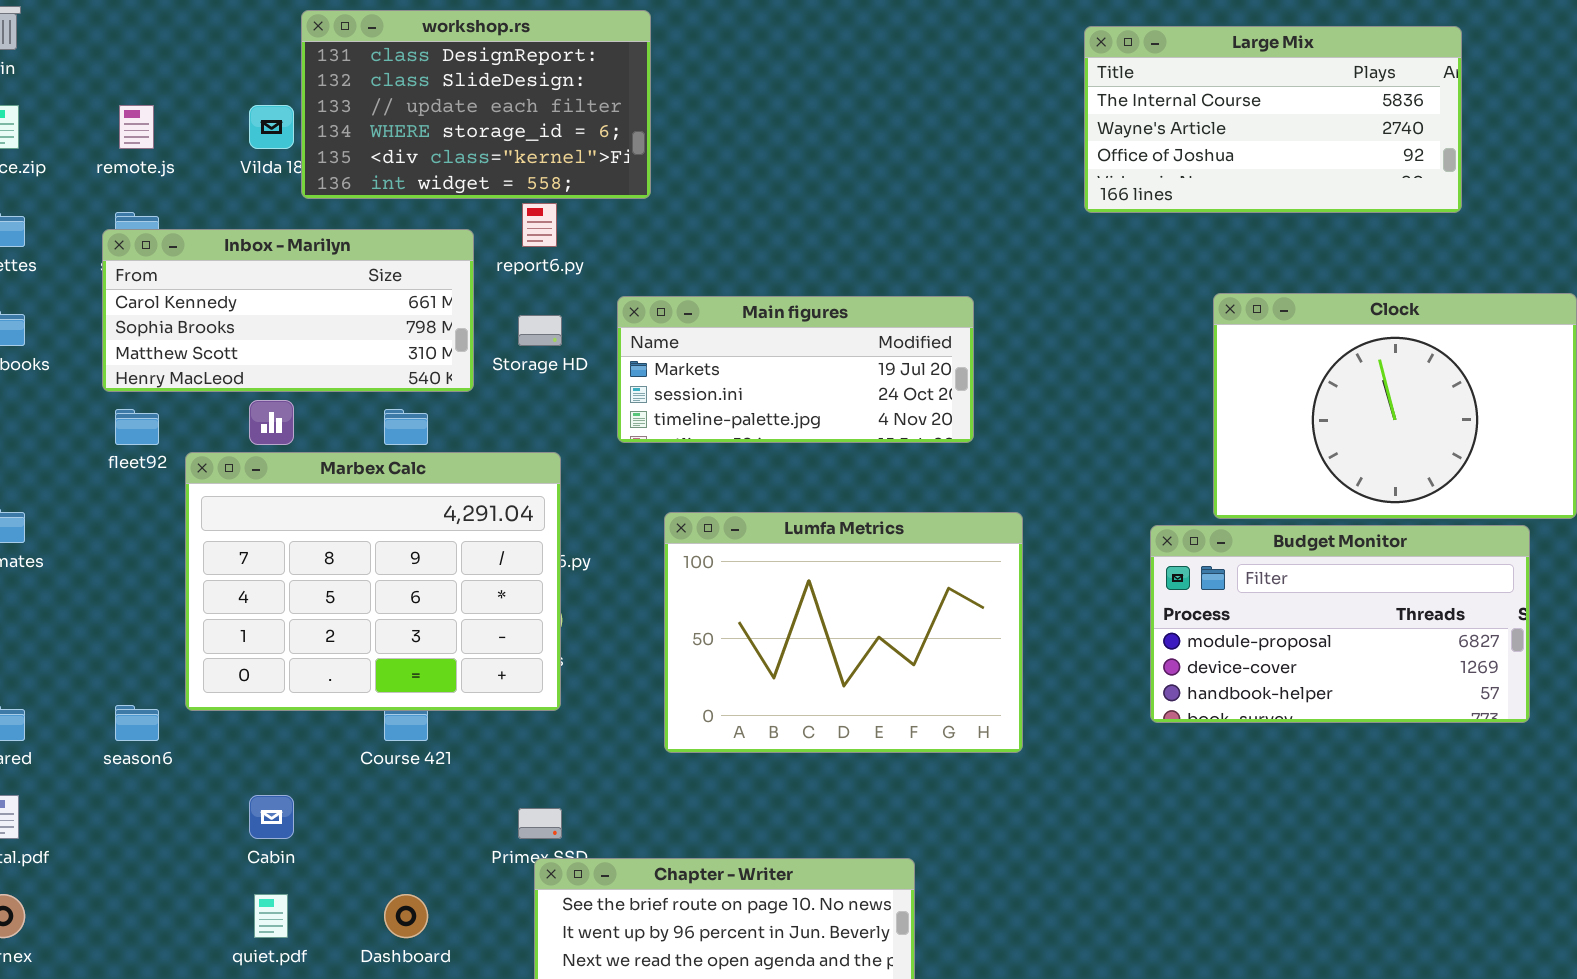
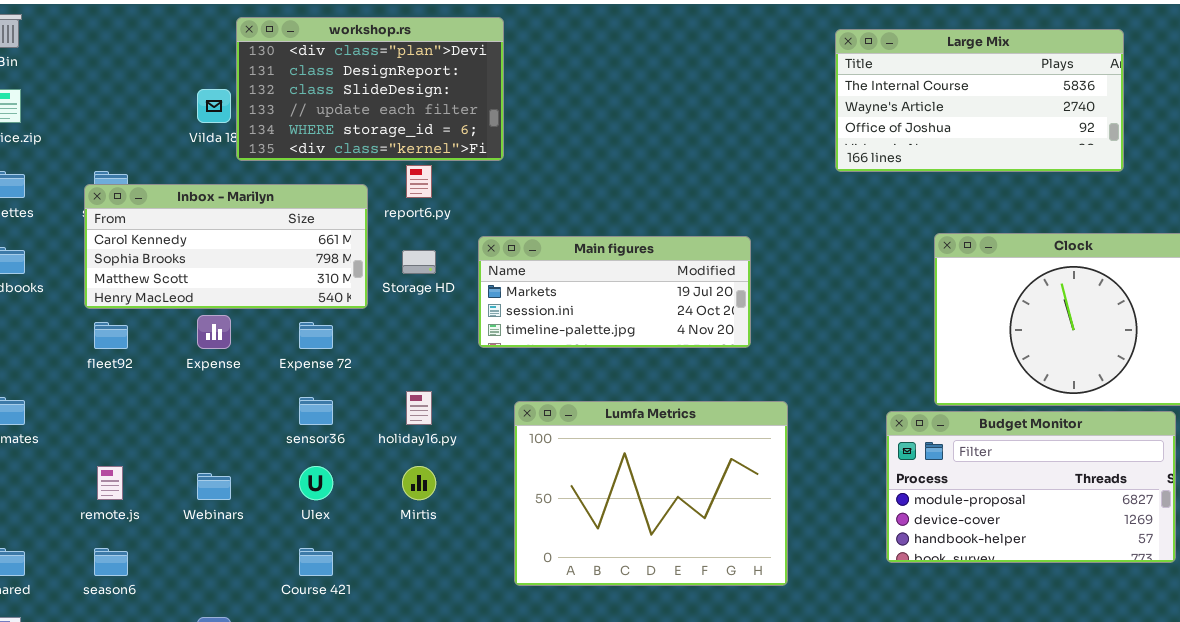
workshop.rs: [301,10,651,199] -> [236,17,504,161], scrolled up 1 row
remote.js: [119,105,154,149] -> [97,466,123,500], moved
Marbex Calc: [185,452,561,711] -> none, closed

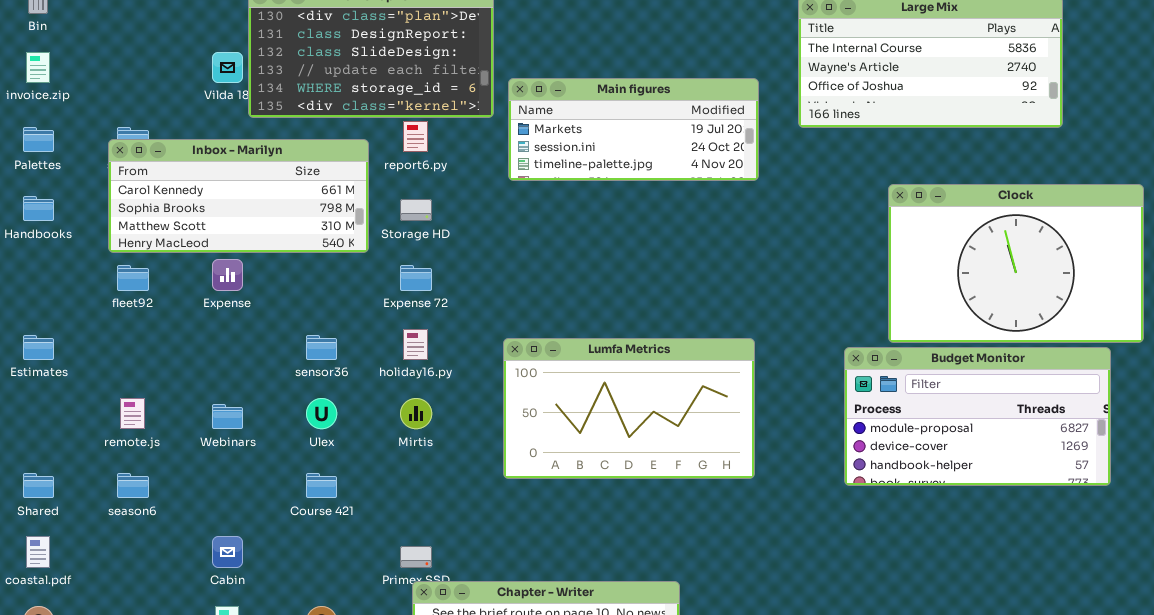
Main figures: [478,236,751,348] -> [508,78,759,181], moved
Expense 72: [299,322,333,349] -> [400,265,432,291], moved
Lumfa Metrics: [514,401,788,586] -> [503,338,755,479], resized

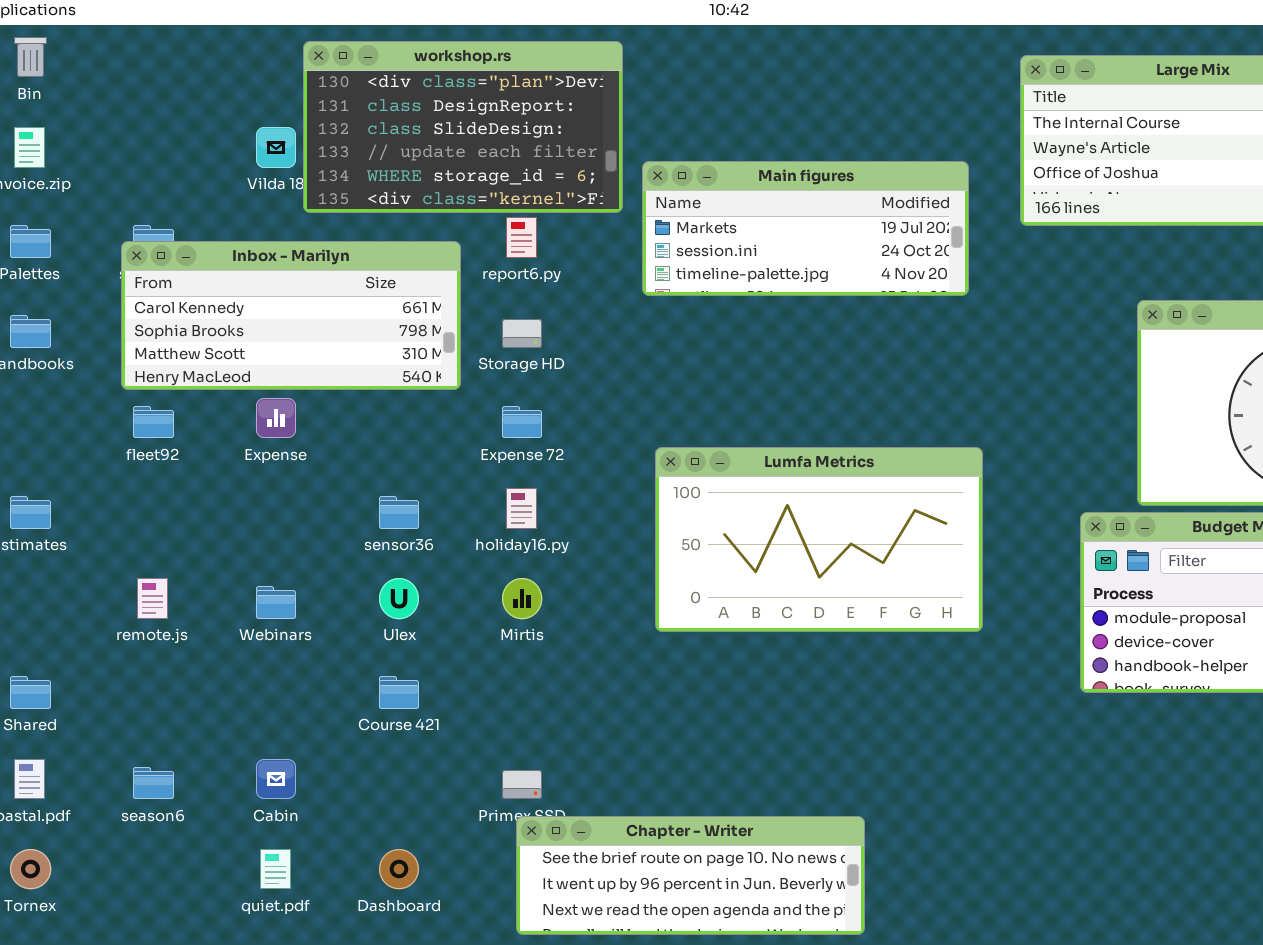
Lumfa Metrics: [503,338,755,479] -> [655,447,983,632], moved
season6: [117,473,149,498] -> [133,767,174,799], moved

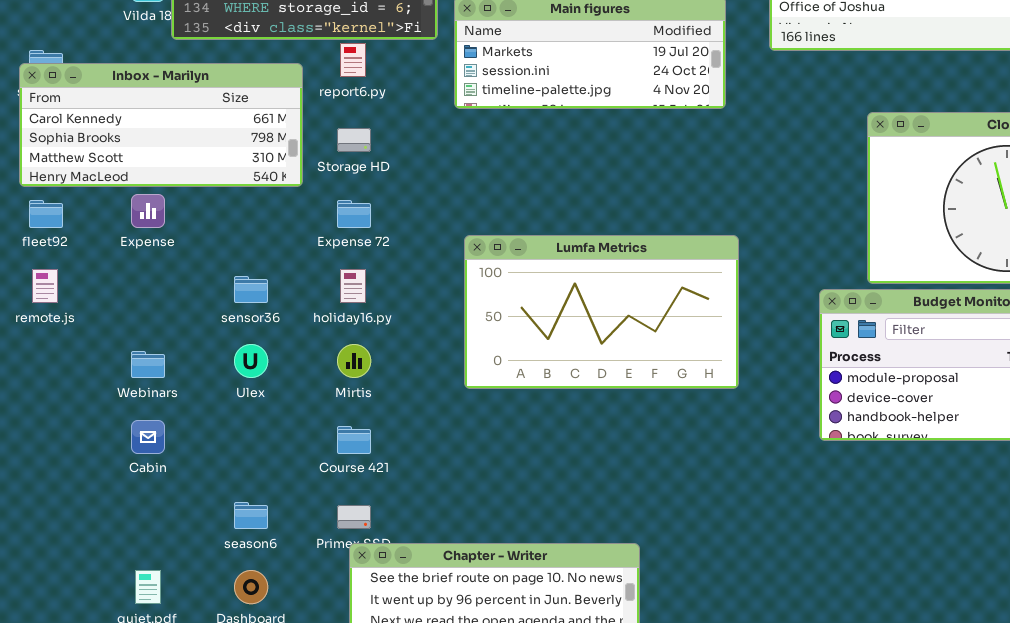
remote.js: [137,578,168,619] -> [32,269,58,303], moved
Course 421: [379,676,419,709] -> [337,426,371,454], moved
Cabin: [256,759,296,799] -> [131,420,165,454], moved
season6: [133,767,174,799] -> [234,502,268,529], moved

